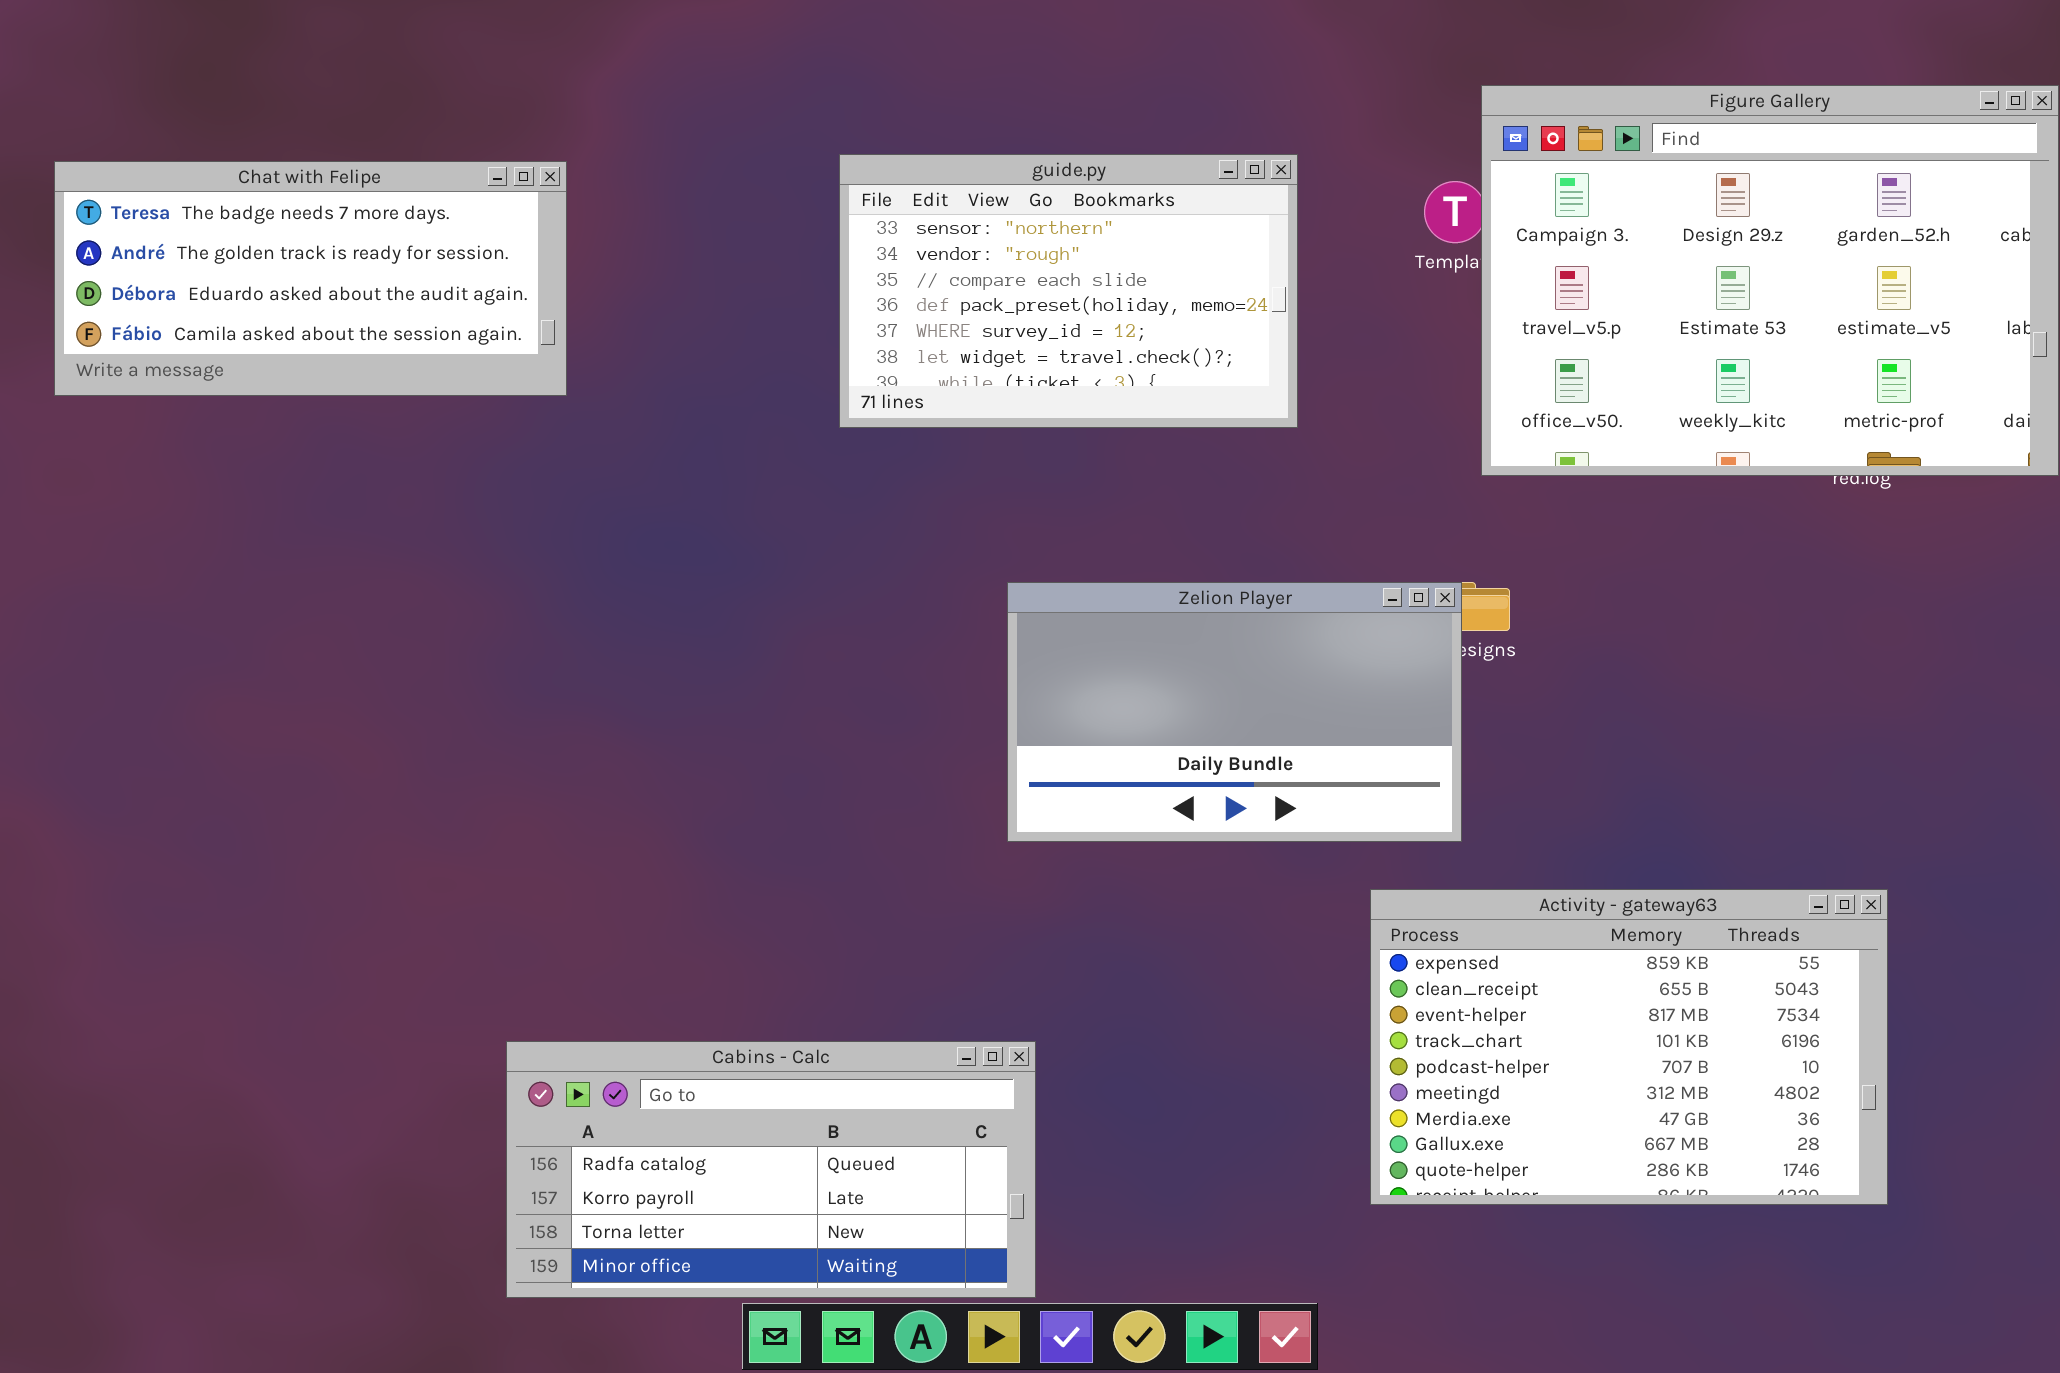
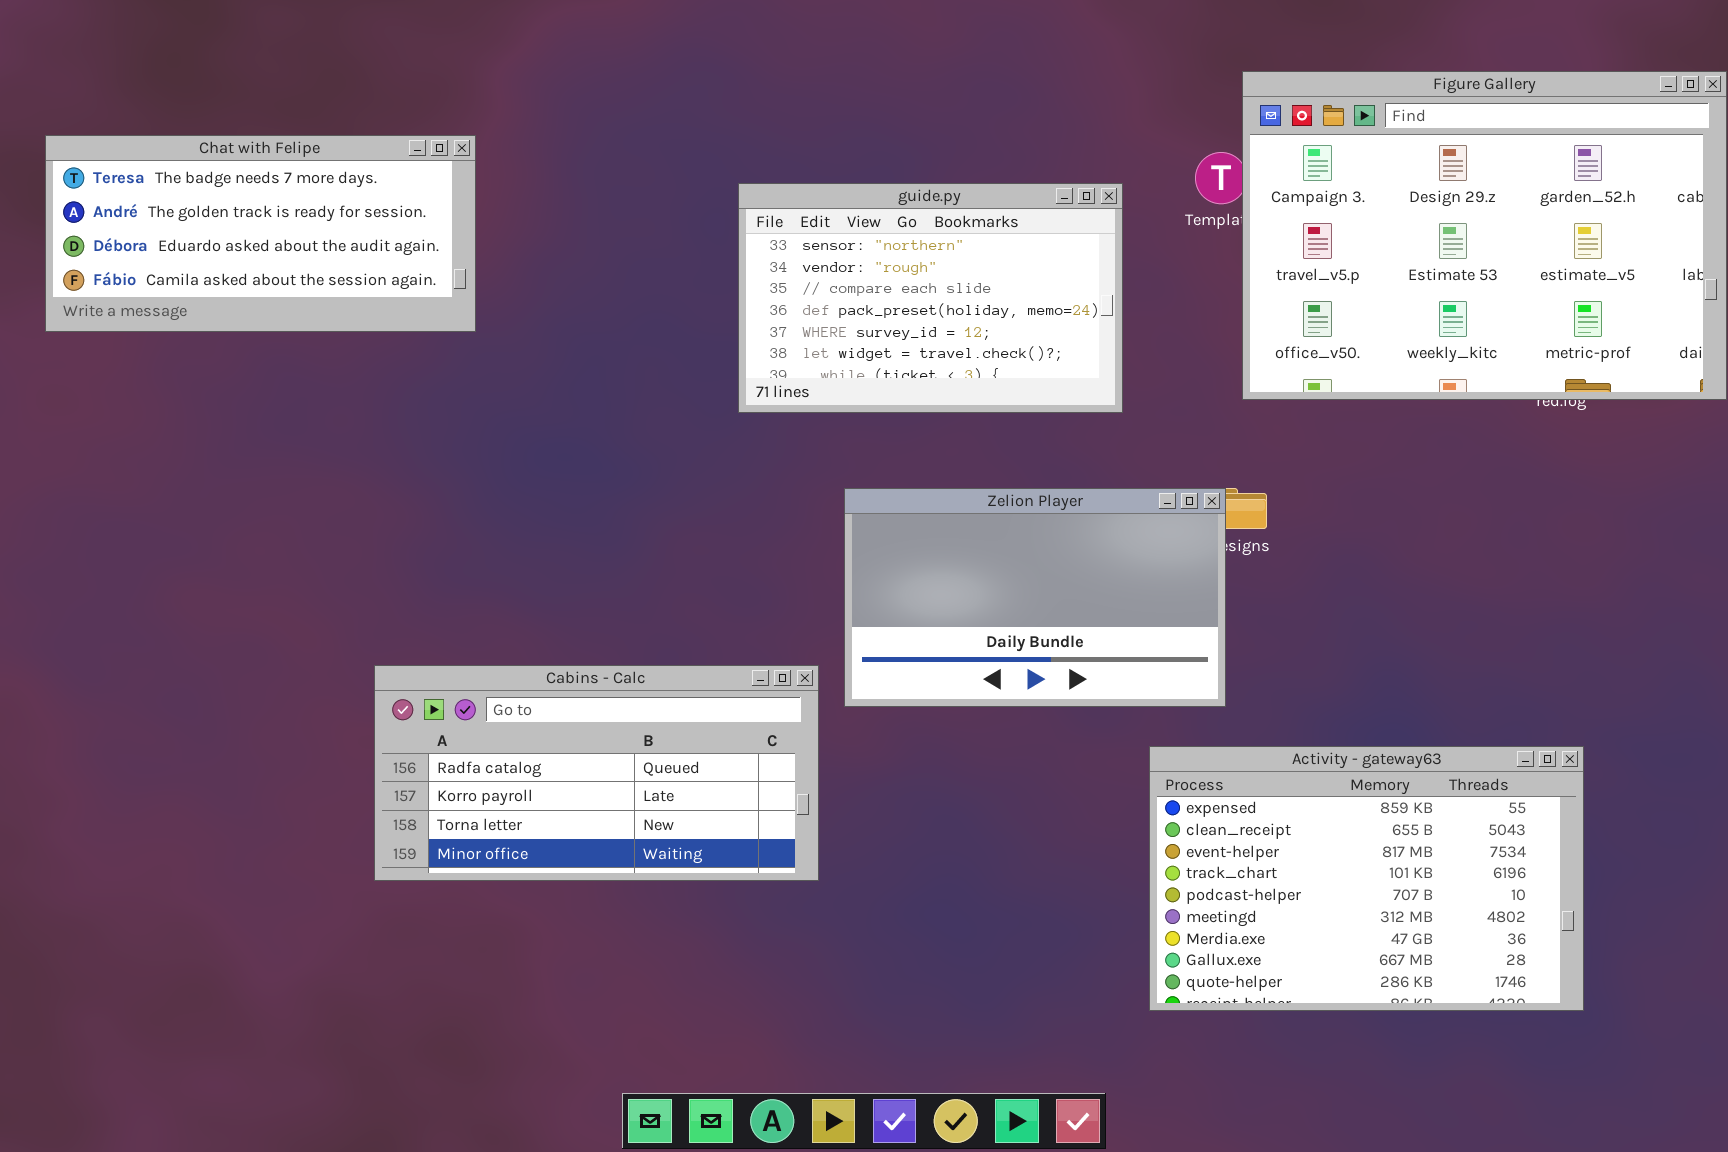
guide.py: [839,154,1298,428] -> [738,183,1123,413], moved
Cabins - Calc: [506,1041,1036,1298] -> [374,665,819,881], moved

